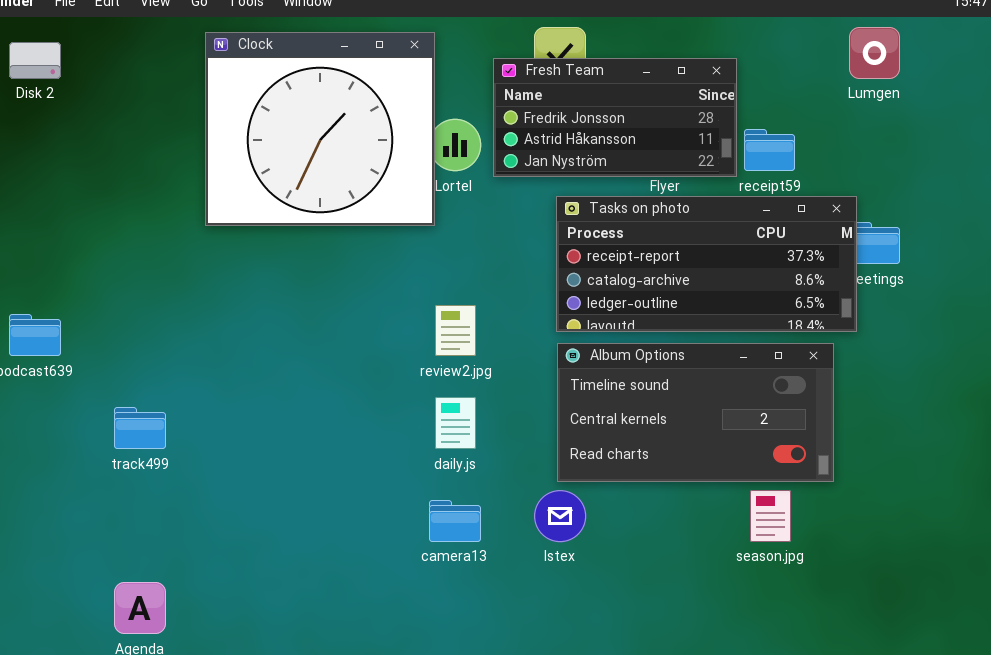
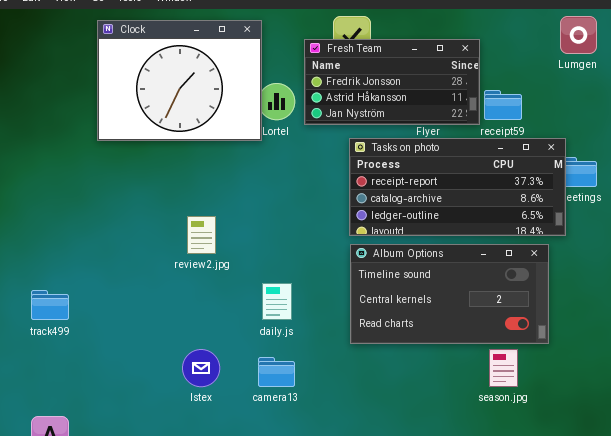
Clock: [205,32,435,226] -> [97,20,262,141], resized
review2.jpg: [435,305,476,356] -> [187,216,216,254], moved
Istex: [534,490,586,542] -> [182,349,220,387], moved

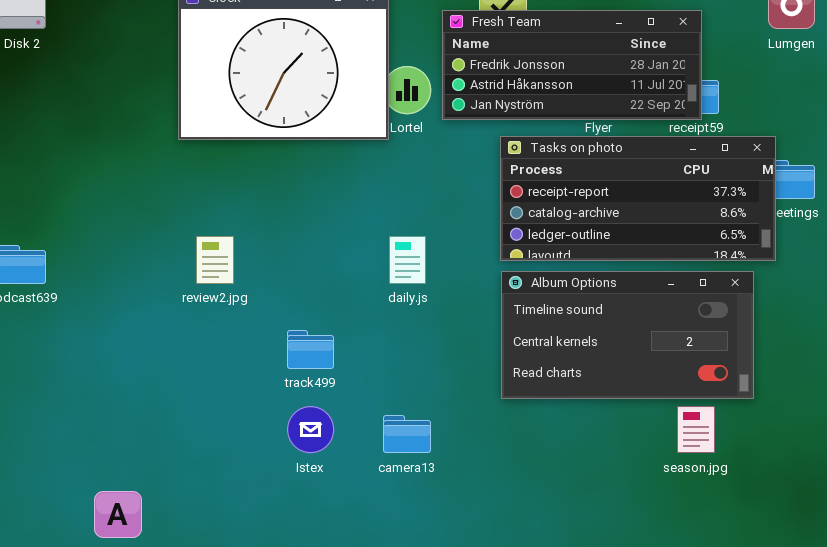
Fresh Team: [304,39,480,125] -> [442,10,702,120], resized
review2.jpg: [187,216,216,254] -> [196,236,234,284], moved
daily.js: [262,283,292,320] -> [389,236,426,284], moved
track499: [31,290,69,320] -> [287,330,334,369], moved

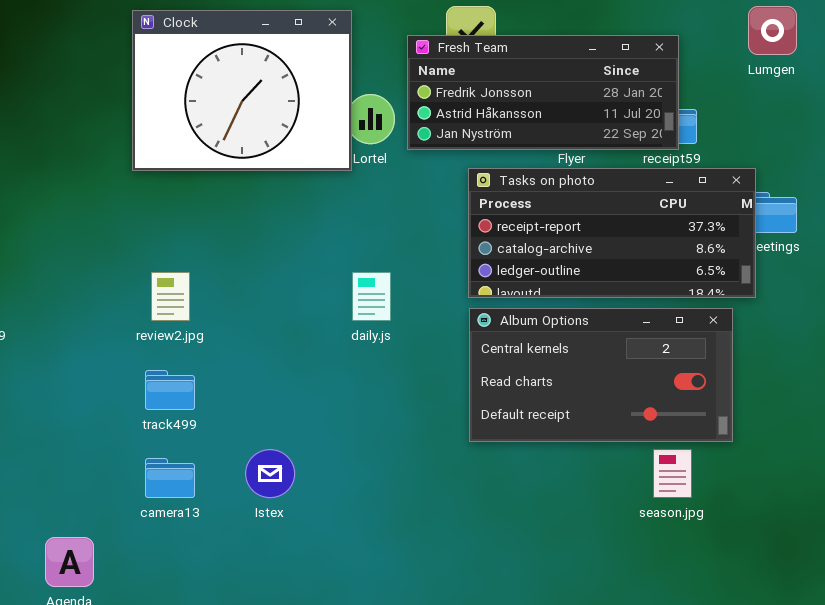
Album Options: [501,271,754,399] -> [469,308,733,442], scrolled down 1 row
track499: [287,330,334,369] -> [145,370,195,410], moved
camera13: [383,415,431,453] -> [145,458,195,498], moved

